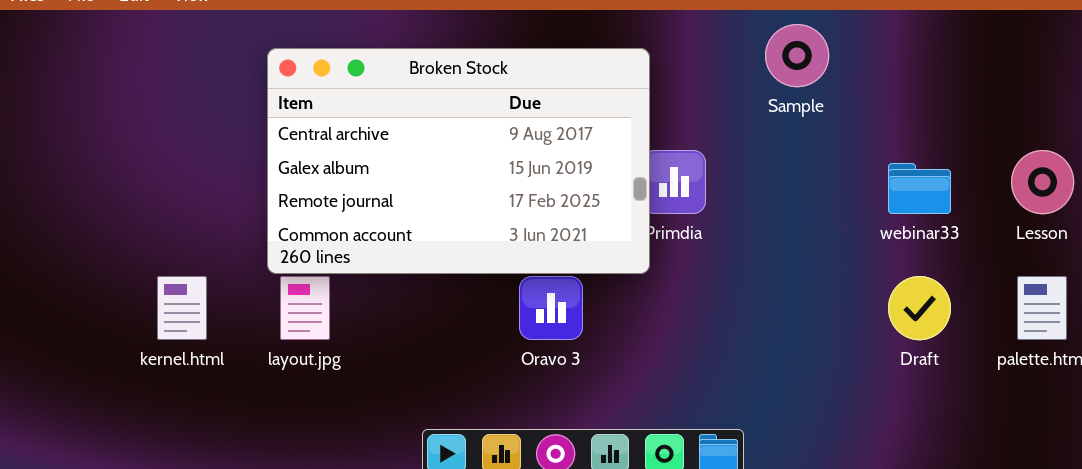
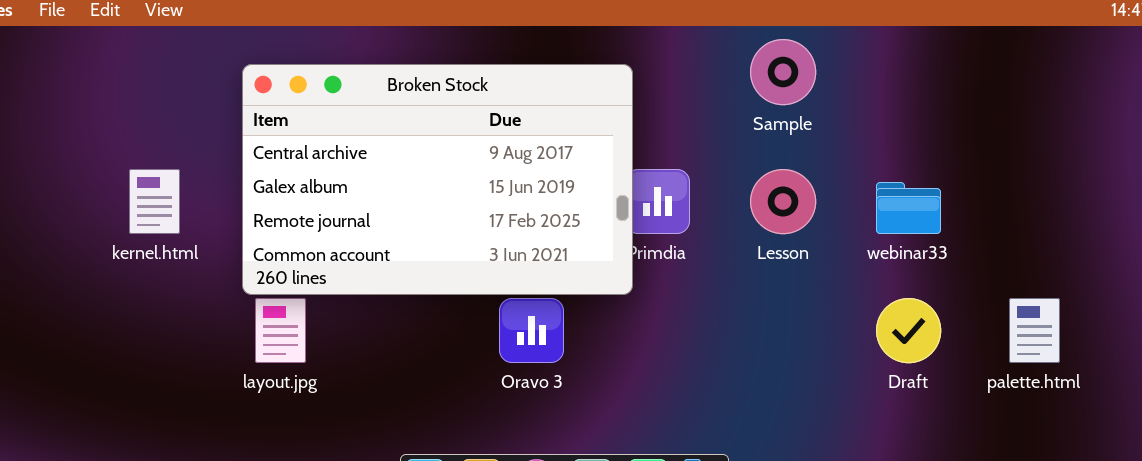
Lesson: [1011,150,1074,214] -> [750,169,816,234], moved
kernel.html: [157,276,207,340] -> [129,169,180,234], moved

